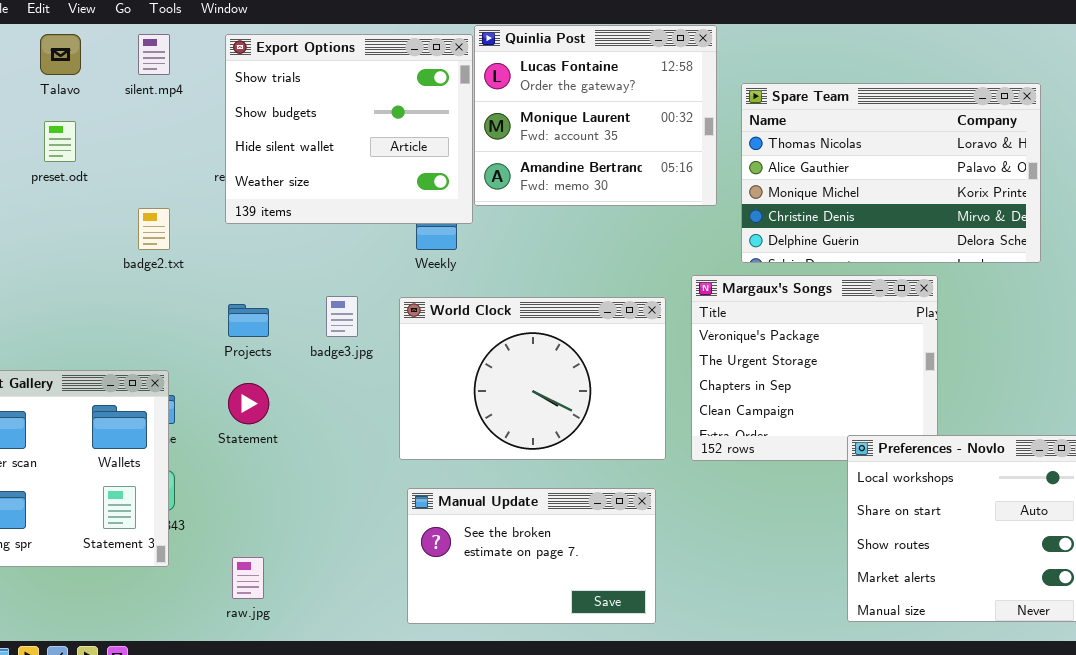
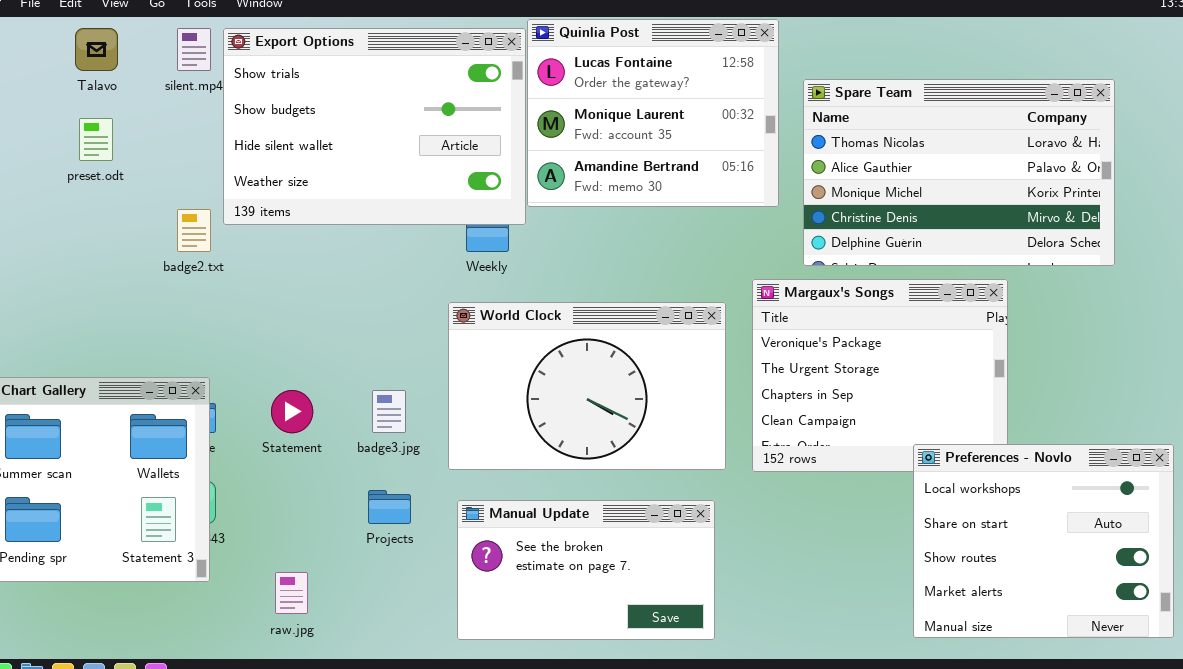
Export Options: [225,34,473,224] -> [223,28,526,225], resized
badge3.jpg: [326,296,358,337] -> [372,390,406,433], moved
Projects: [228,304,269,337] -> [368,490,411,524], moved

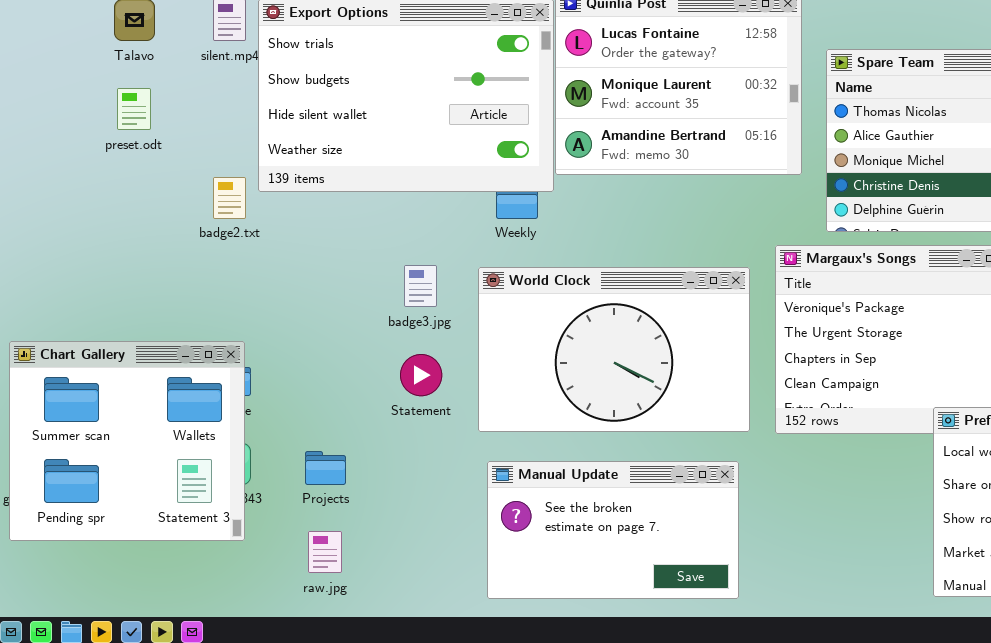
Statement: [271,390,313,433] -> [400,354,442,396], moved
badge3.jpg: [372,390,406,433] -> [404,265,437,307], moved
Projects: [368,490,411,524] -> [305,451,346,485], moved

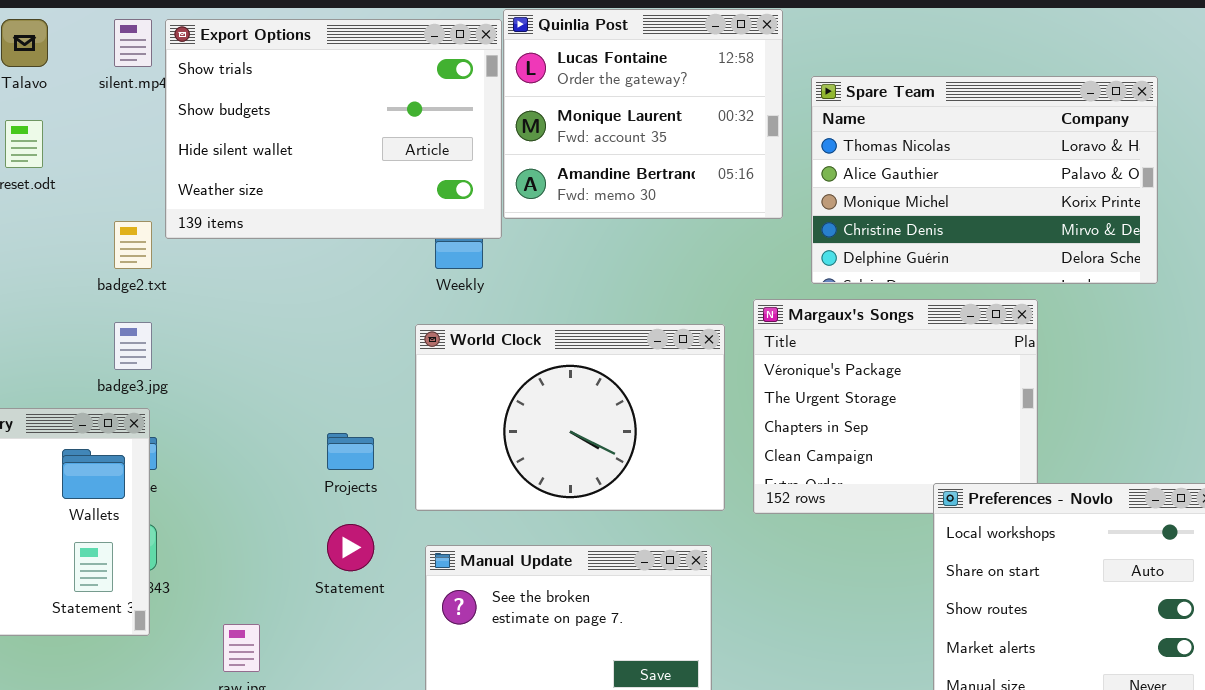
badge3.jpg: [404,265,437,307] -> [114,322,152,370], moved
Statement: [400,354,442,396] -> [327,524,374,571], moved
Projects: [305,451,346,485] -> [327,433,374,470], moved

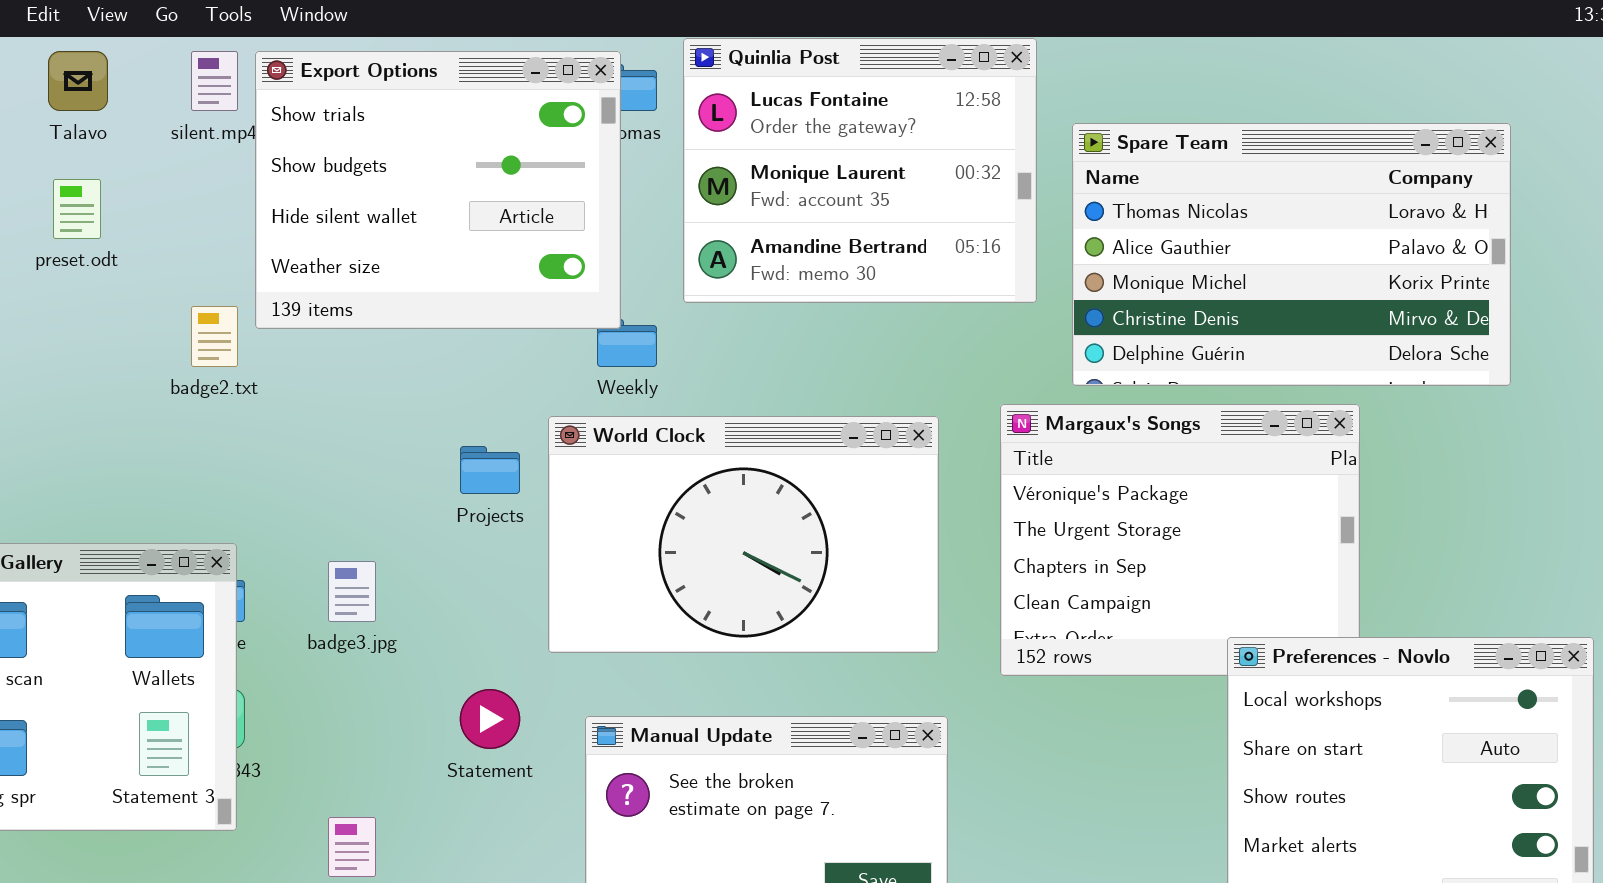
Export Options: [165,19,502,239] -> [255,51,621,329], resized
badge3.jpg: [114,322,152,370] -> [328,561,376,622], moved
World Clock: [415,324,725,511] -> [548,416,939,653], moved
Projects: [327,433,374,470] -> [460,446,520,494], moved

